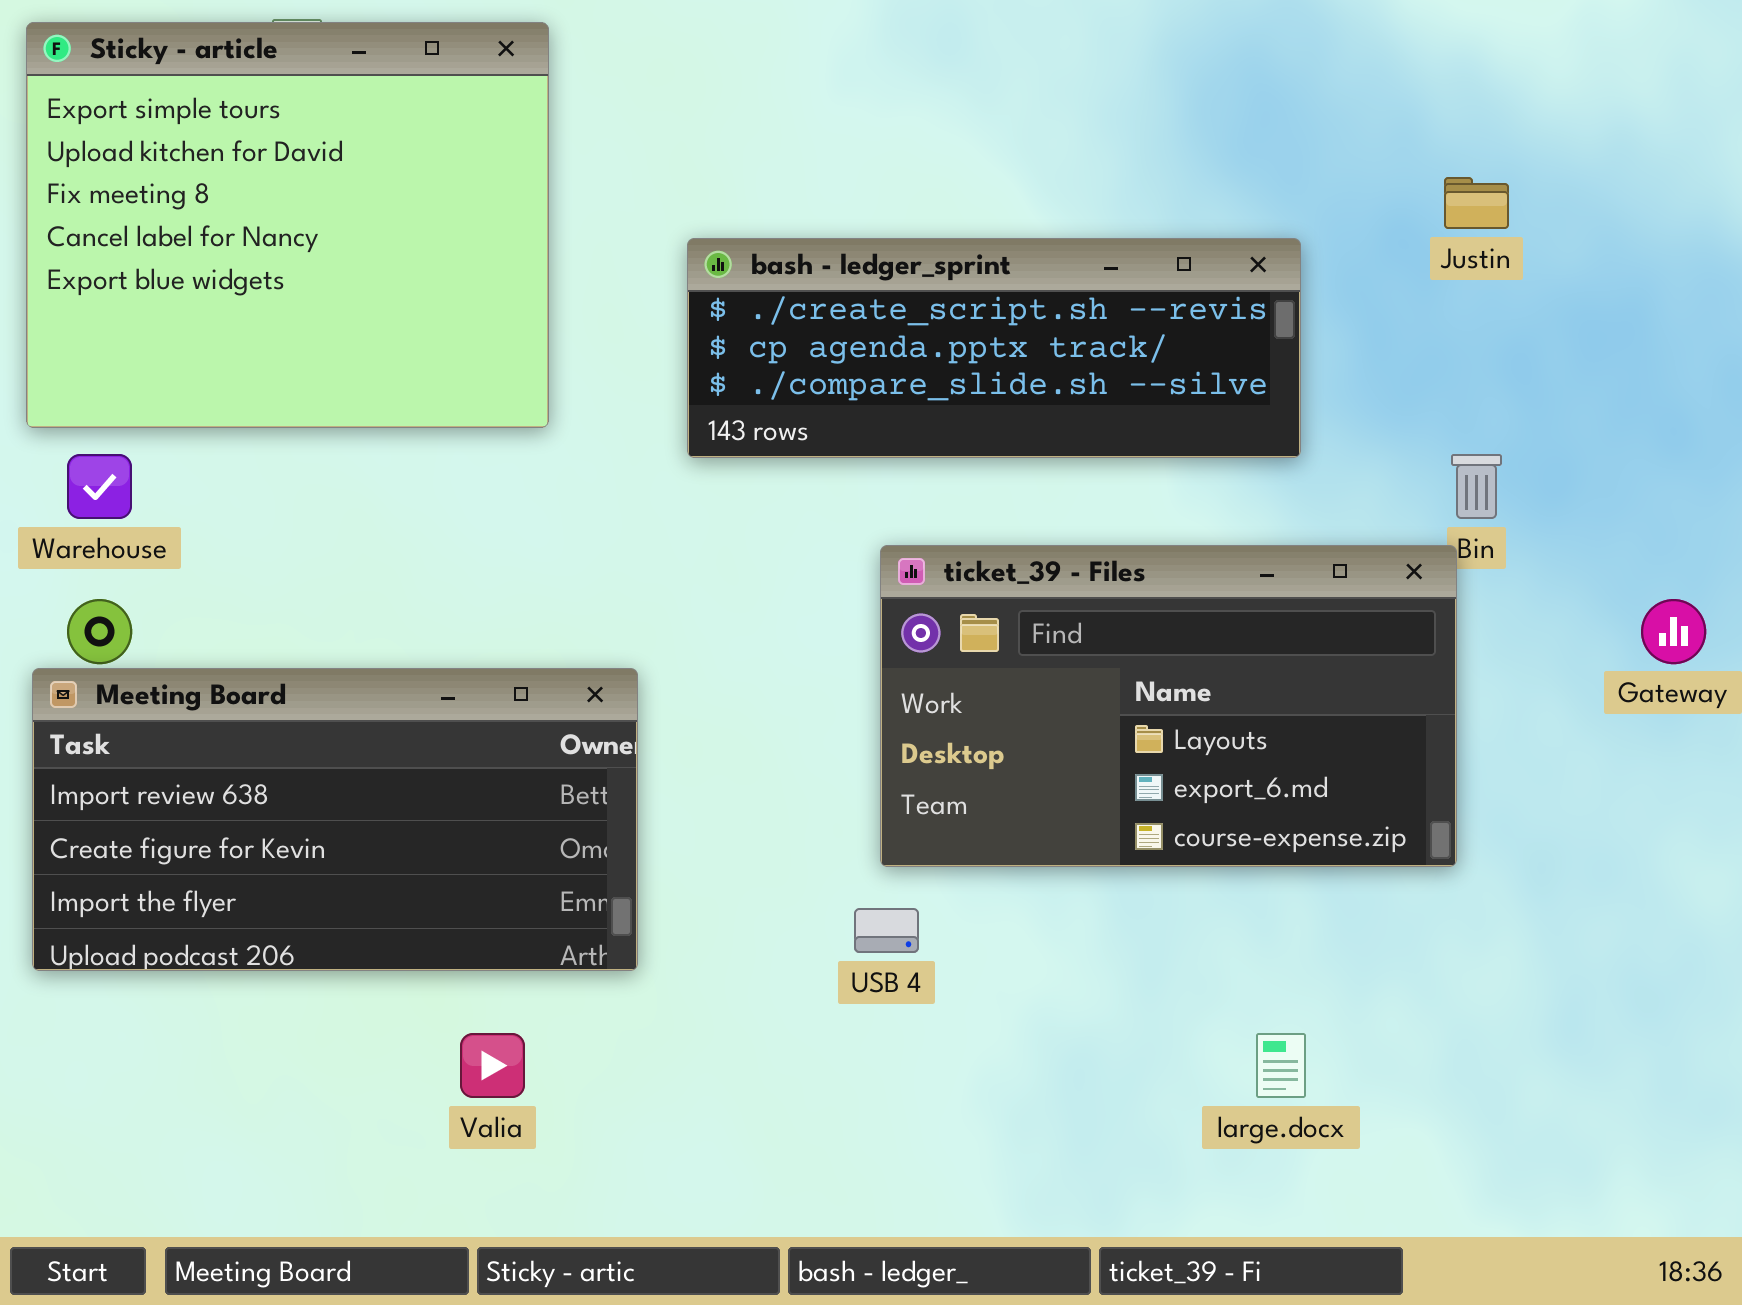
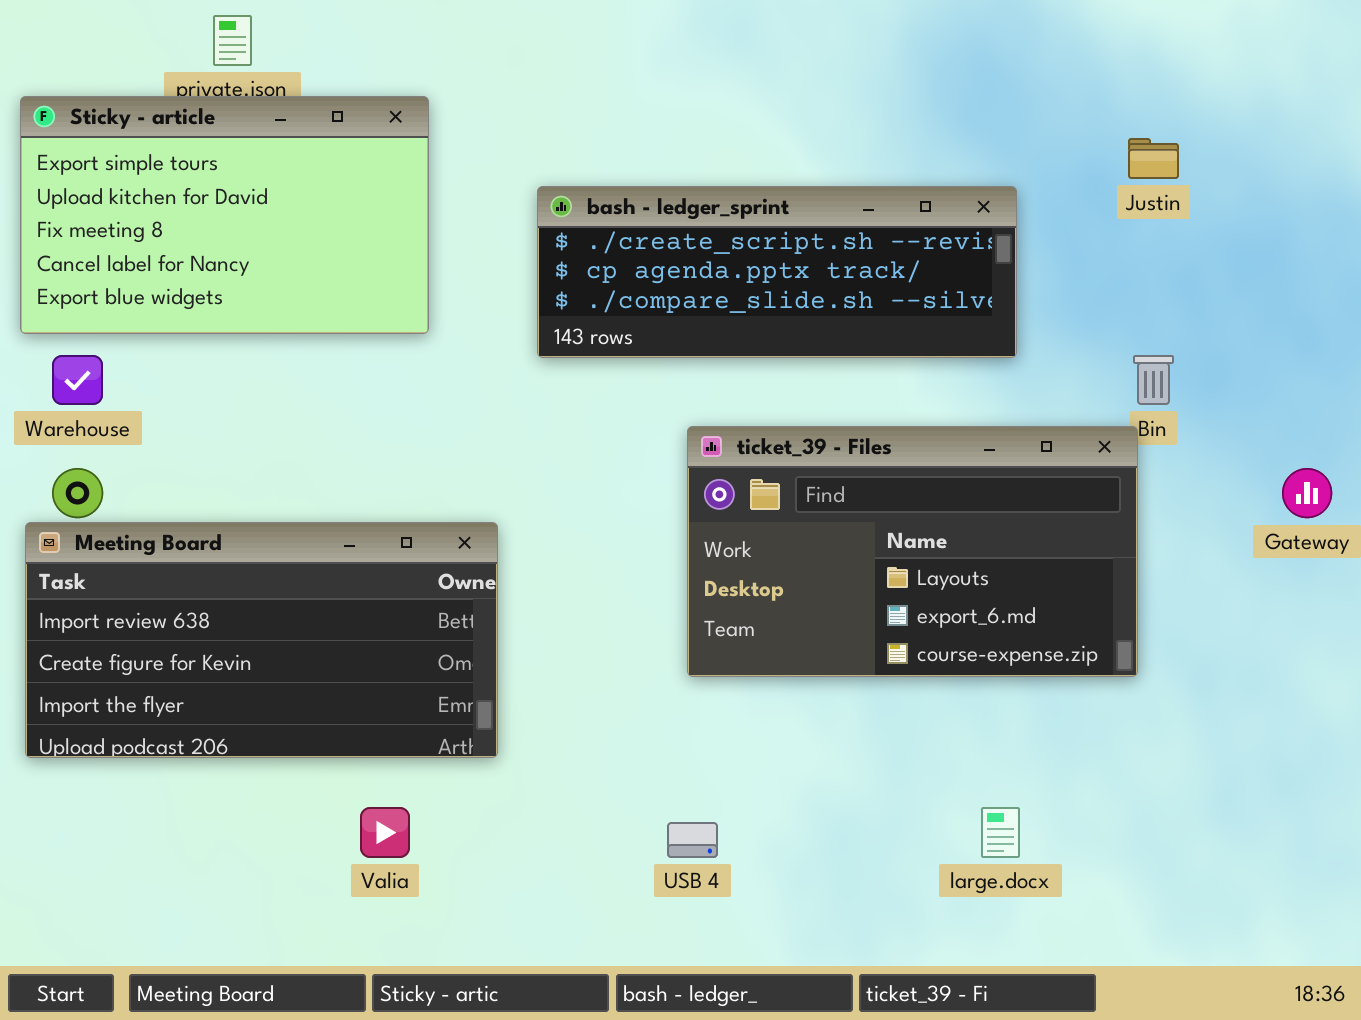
Sticky - article: [26,22,549,428] -> [20,96,429,334], resized
USB 4: [854,908,919,953] -> [667,822,718,858], moved

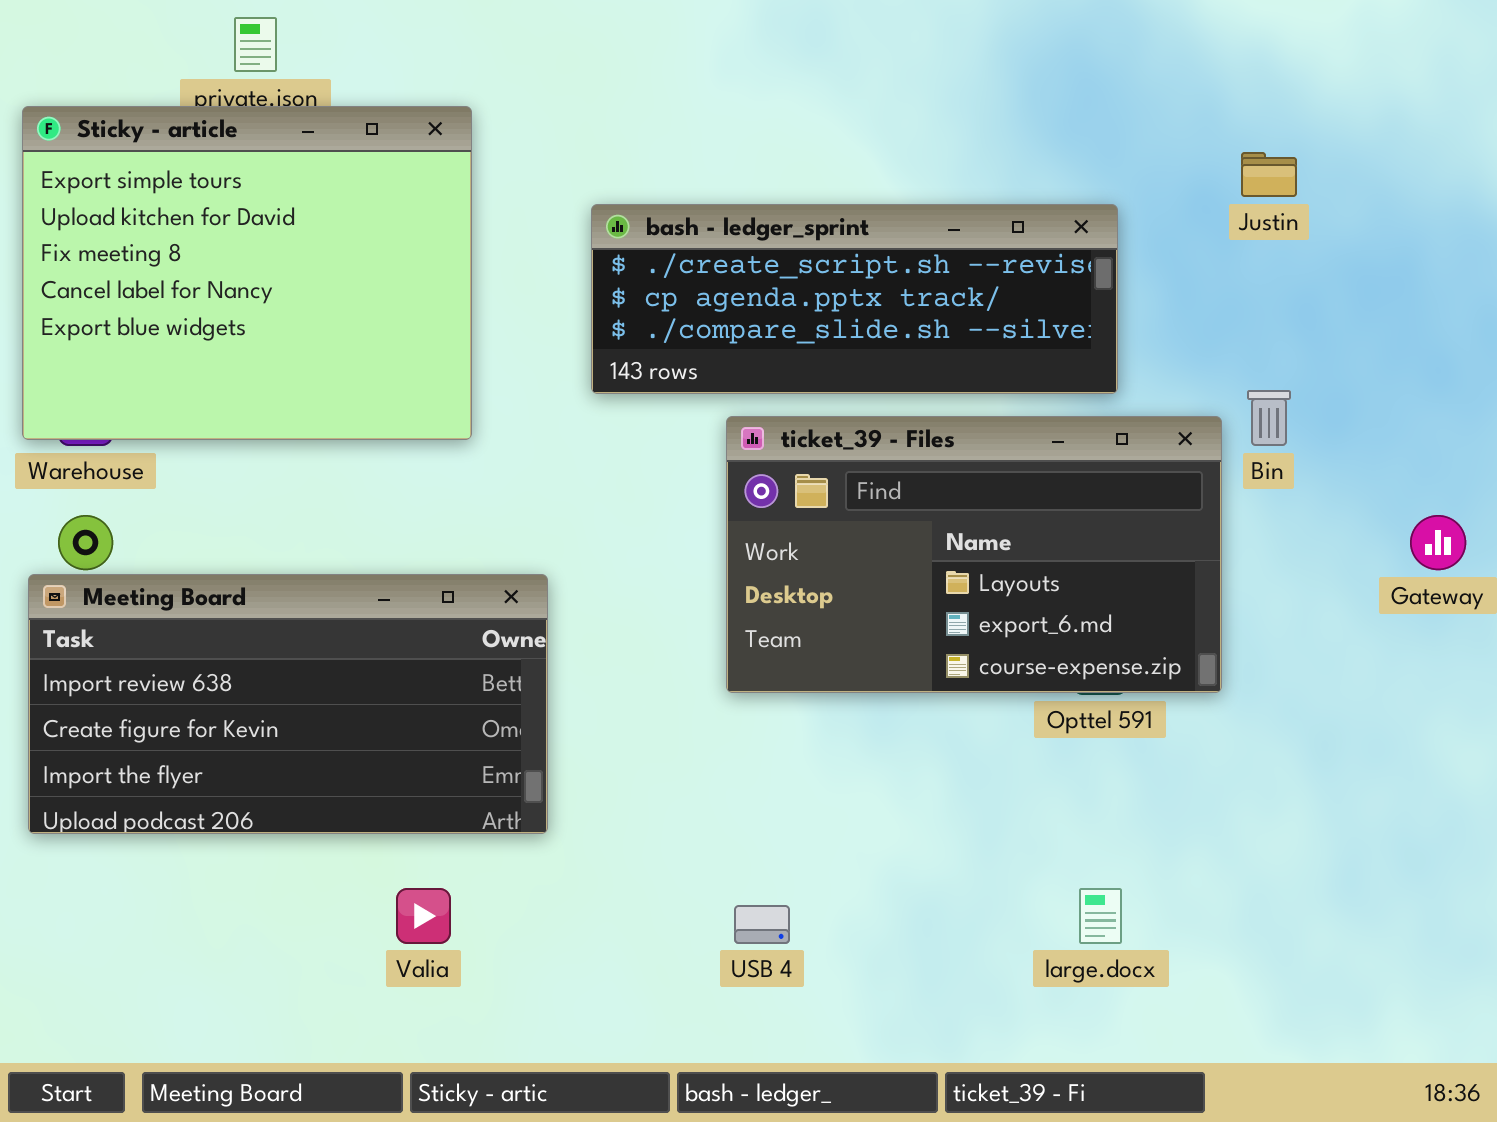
Sticky - article: [20,96,429,334] -> [22,106,472,440], resized
ticket_39 - Files: [687,426,1138,677] -> [726,416,1222,693], moved

